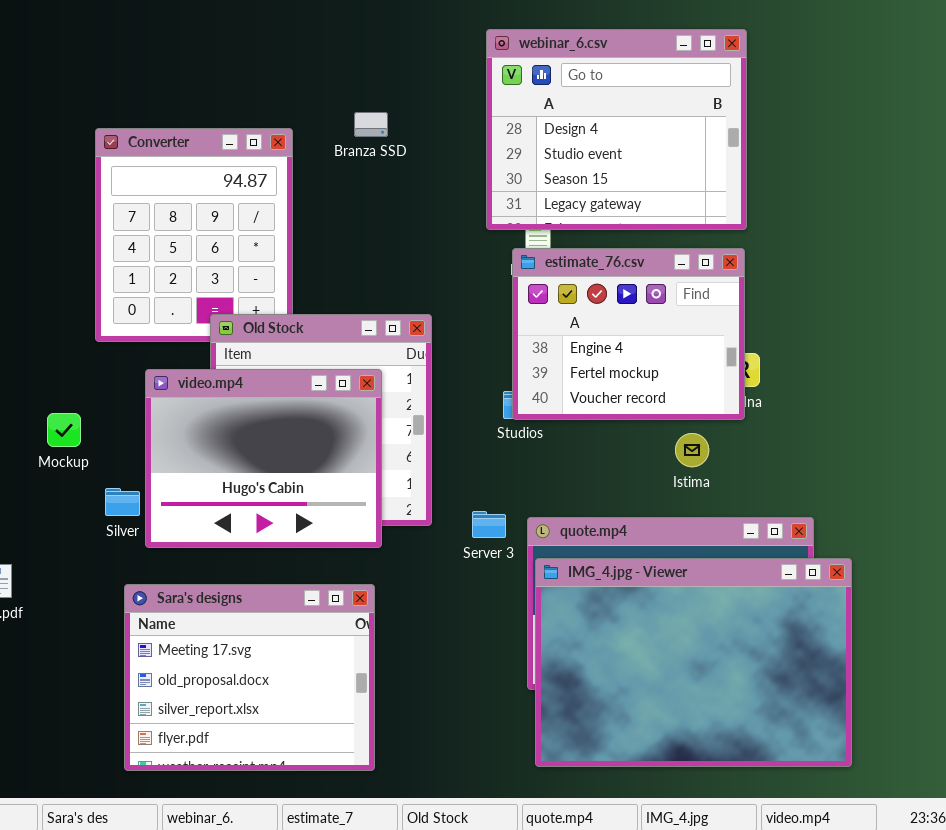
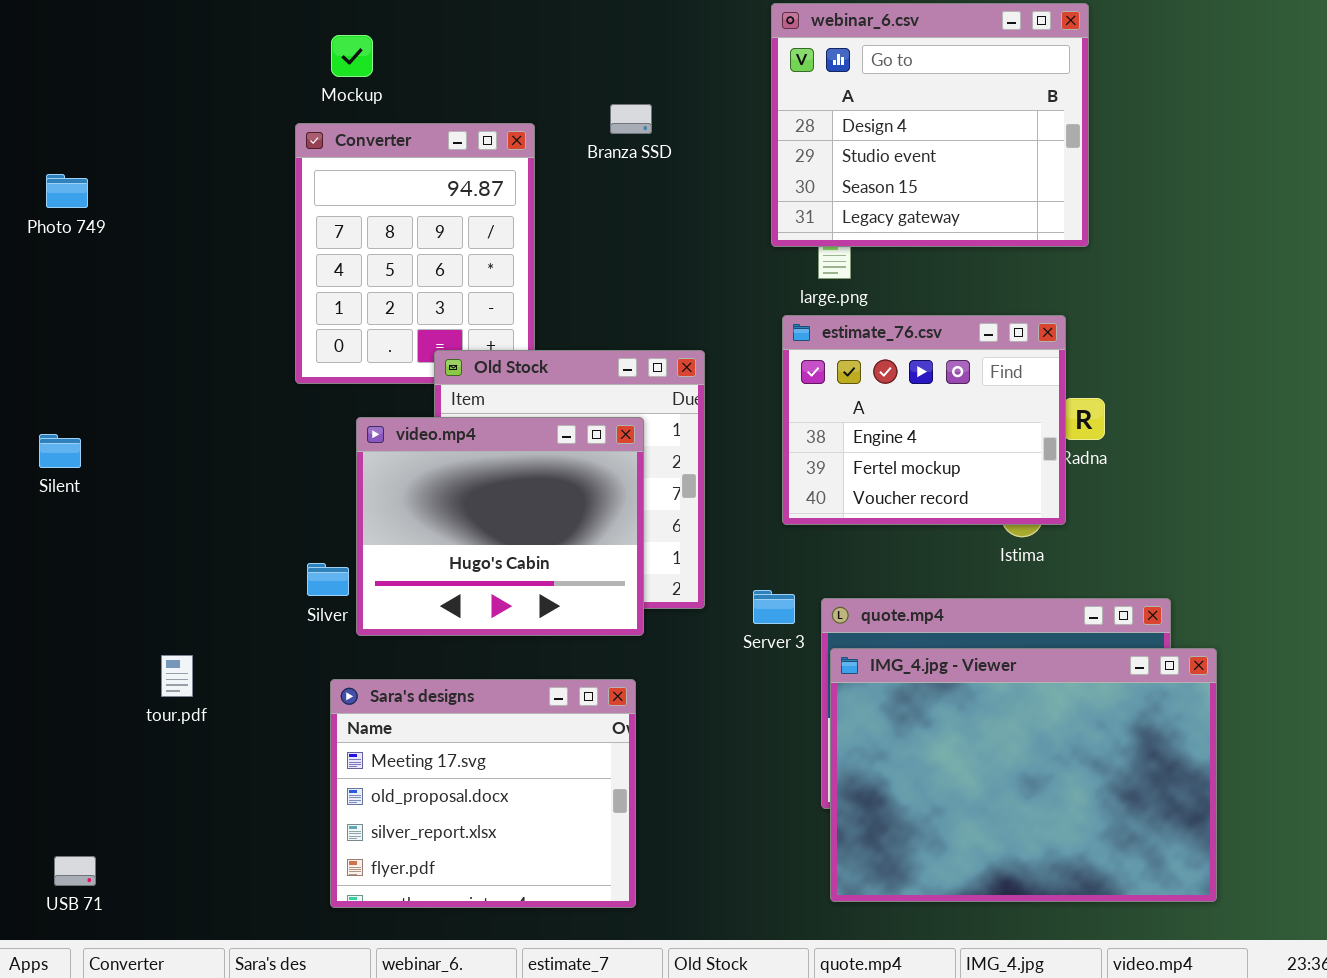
estimate_76.csv: [512,248,745,420] -> [782,315,1066,525], moved
Mockup: [47,413,81,447] -> [331,35,373,77], moved

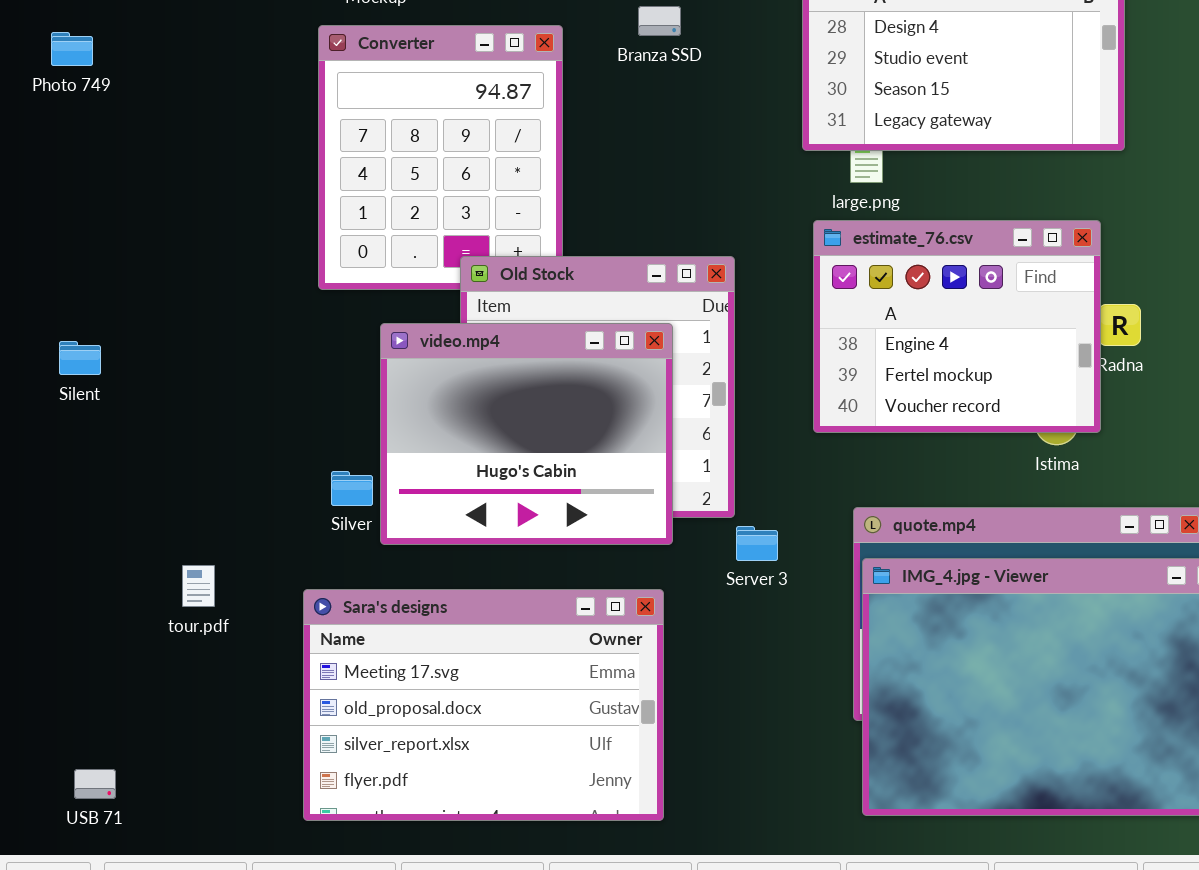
Photo 749: [46,174,88,208] -> [51,32,93,66], moved
Server 3: [753,590,795,624] -> [736,526,778,561], moved
Sara's designs: [330,679,636,908] -> [303,589,664,821], resized

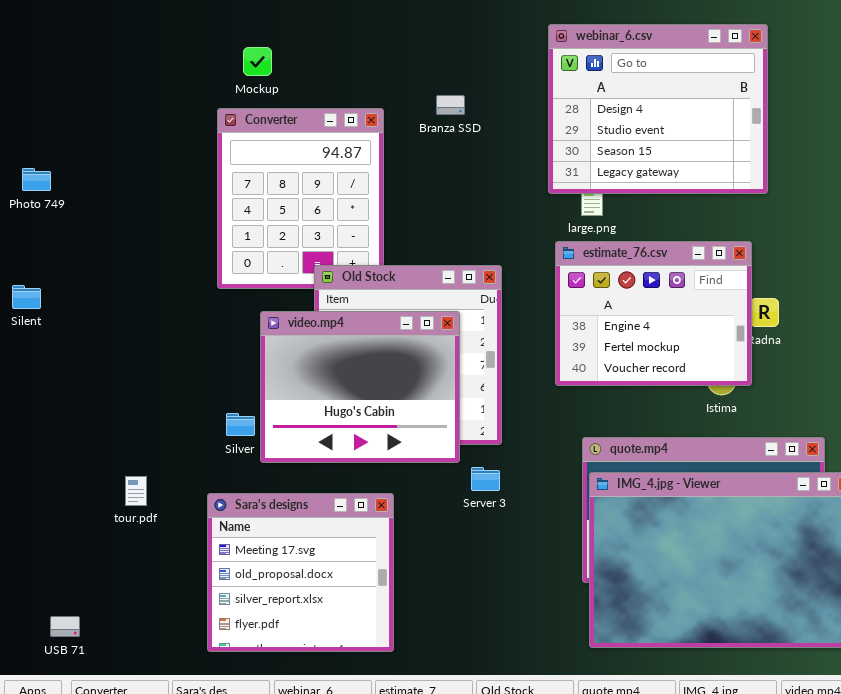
Photo 749: [51,32,93,66] -> [22,168,51,191], moved
Silent: [59,341,101,375] -> [12,285,41,309], moved
Server 3: [736,526,778,561] -> [471,467,500,491], moved
Sara's designs: [303,589,664,821] -> [207,493,394,652], resized

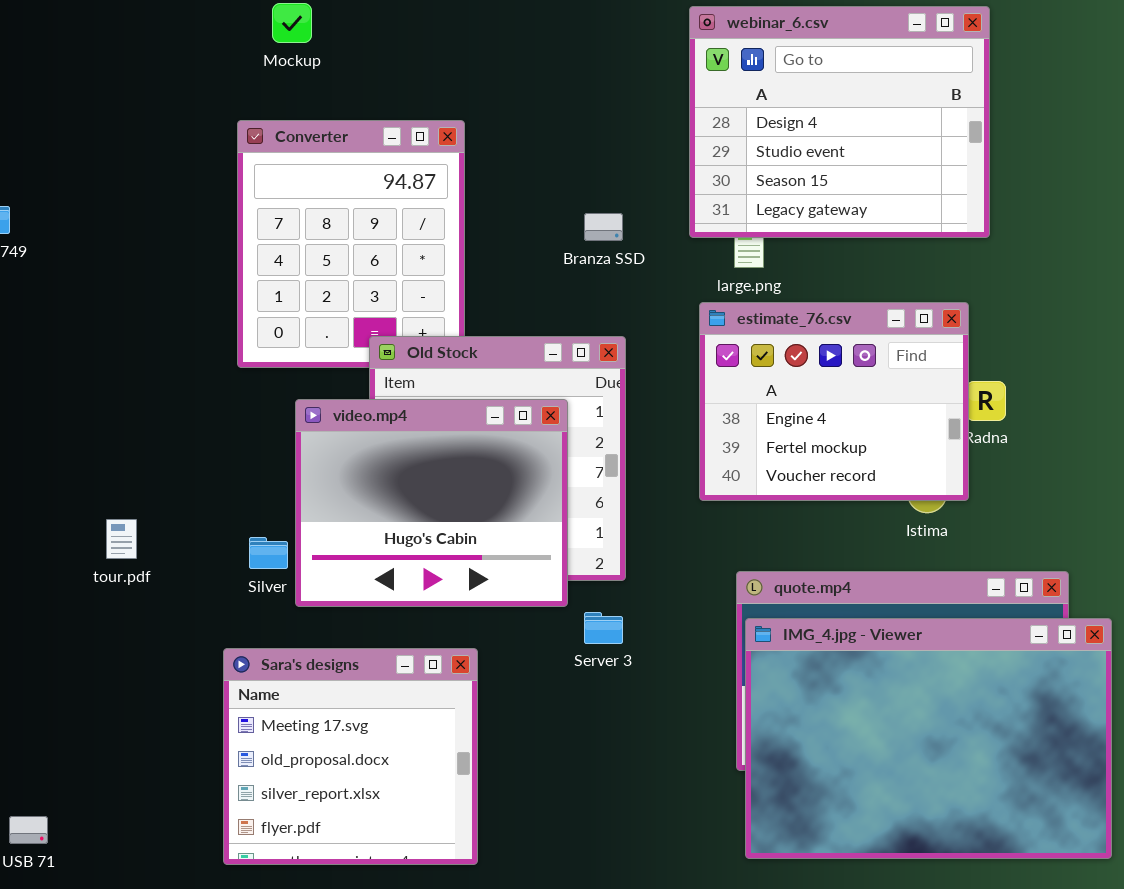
Mockup: [243,47,272,76] -> [272,3,312,43], moved
Branza SSD: [436,95,465,115] -> [584,213,623,241], moved
tour.pdf: [125,476,147,506] -> [106,519,137,559], moved

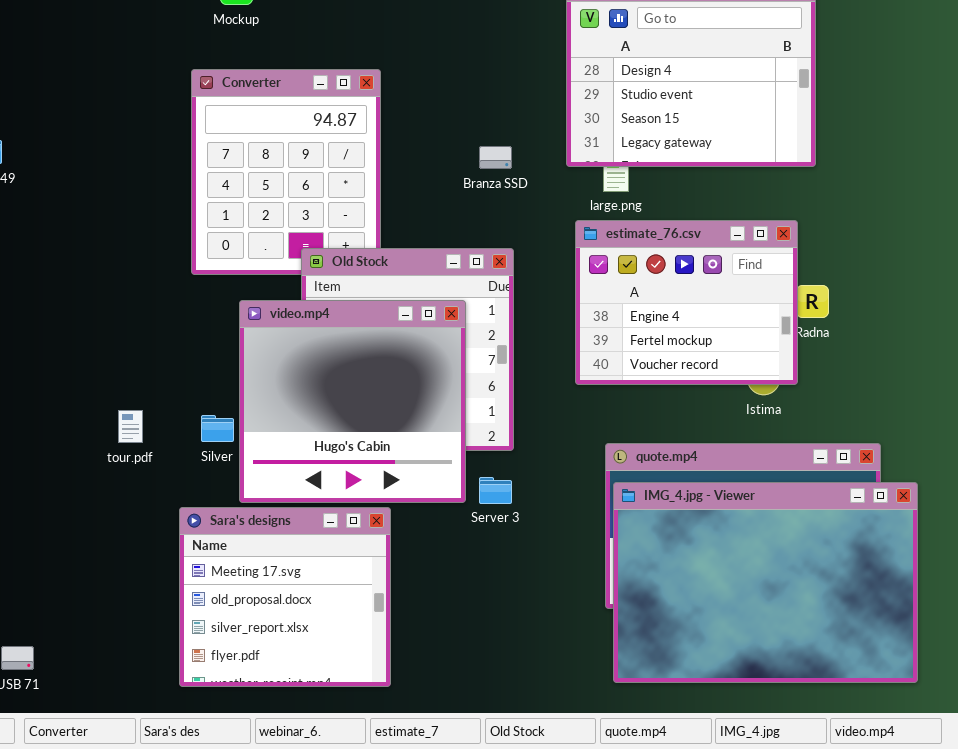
video.mp4: [295,399,568,607] -> [239,300,466,503], resized
tour.pdf: [106,519,137,559] -> [118,410,143,443], moved

